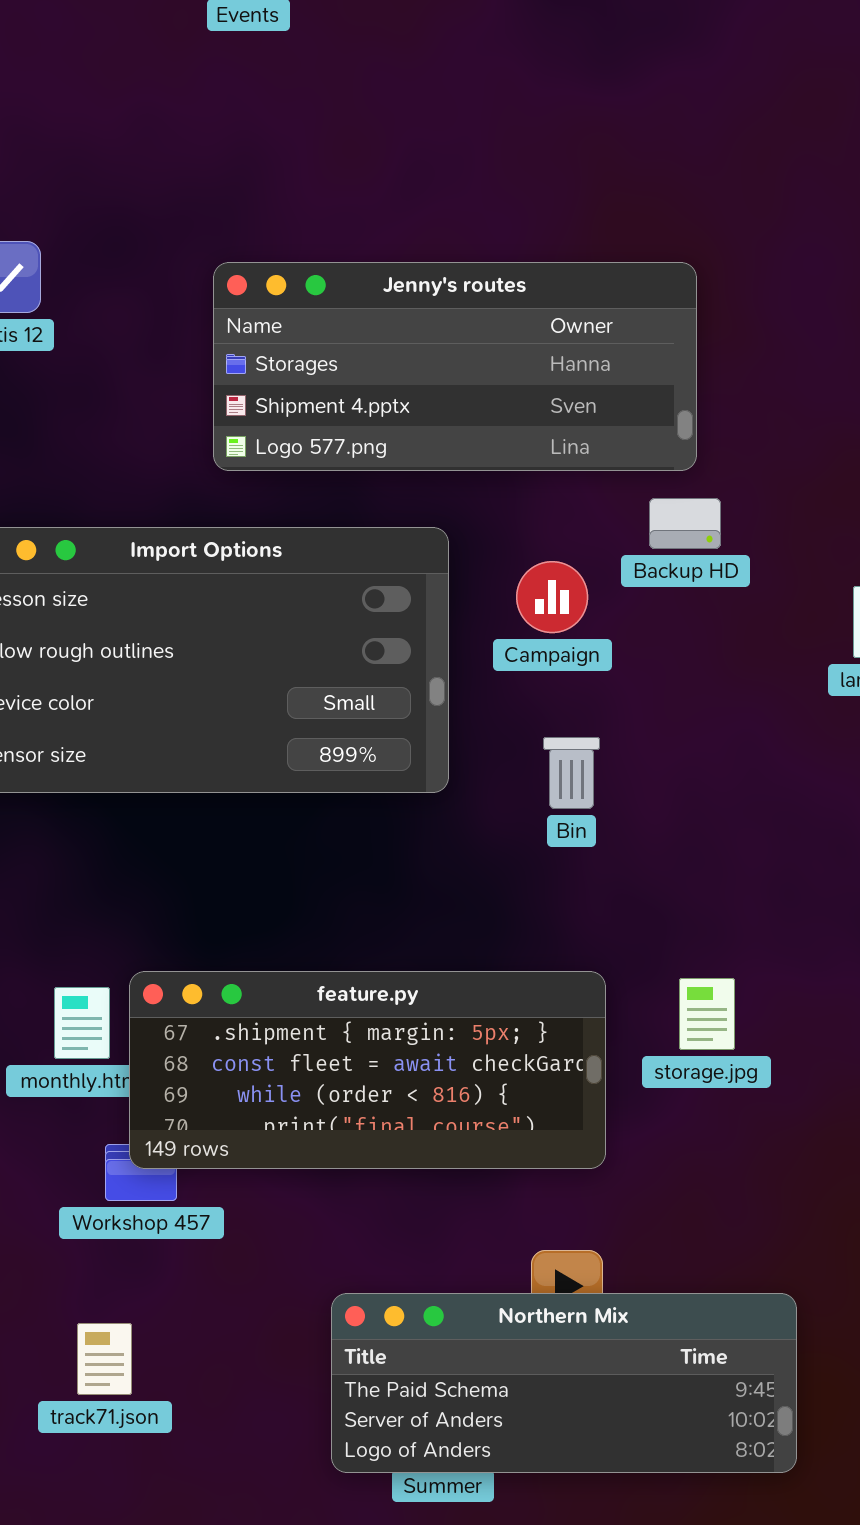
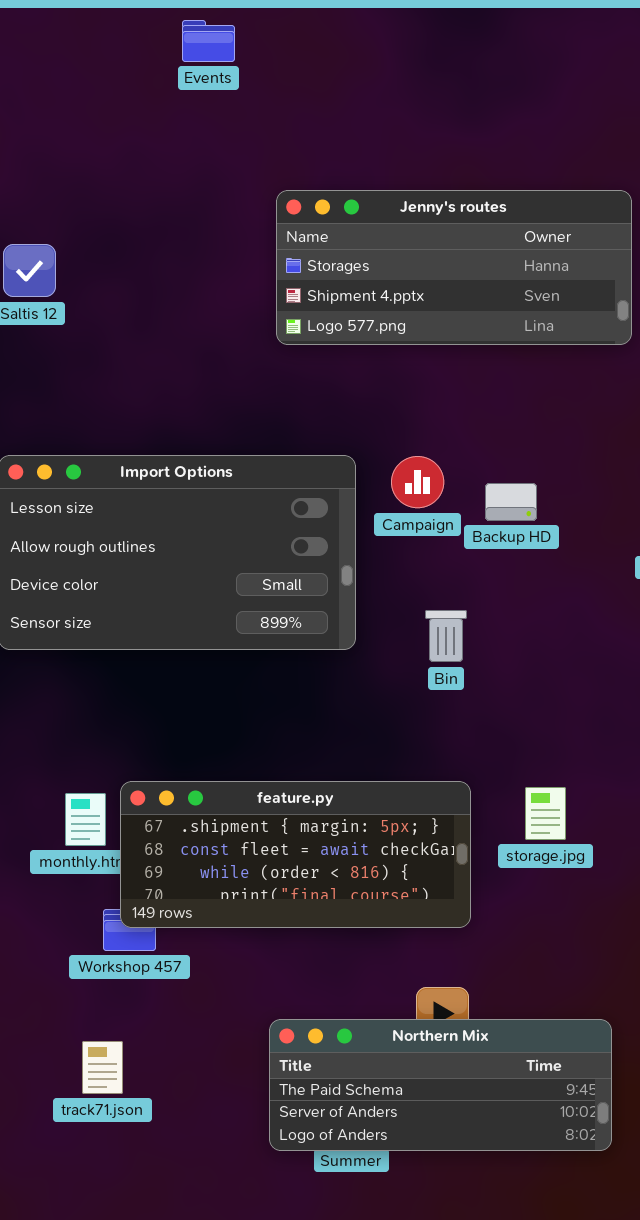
Jenny's routes: [213,262,697,471] -> [276,190,632,345], moved
Backup HD: [649,498,721,549] -> [485,483,537,521], moved
Campaign: [516,561,588,633] -> [391,456,444,508], moved

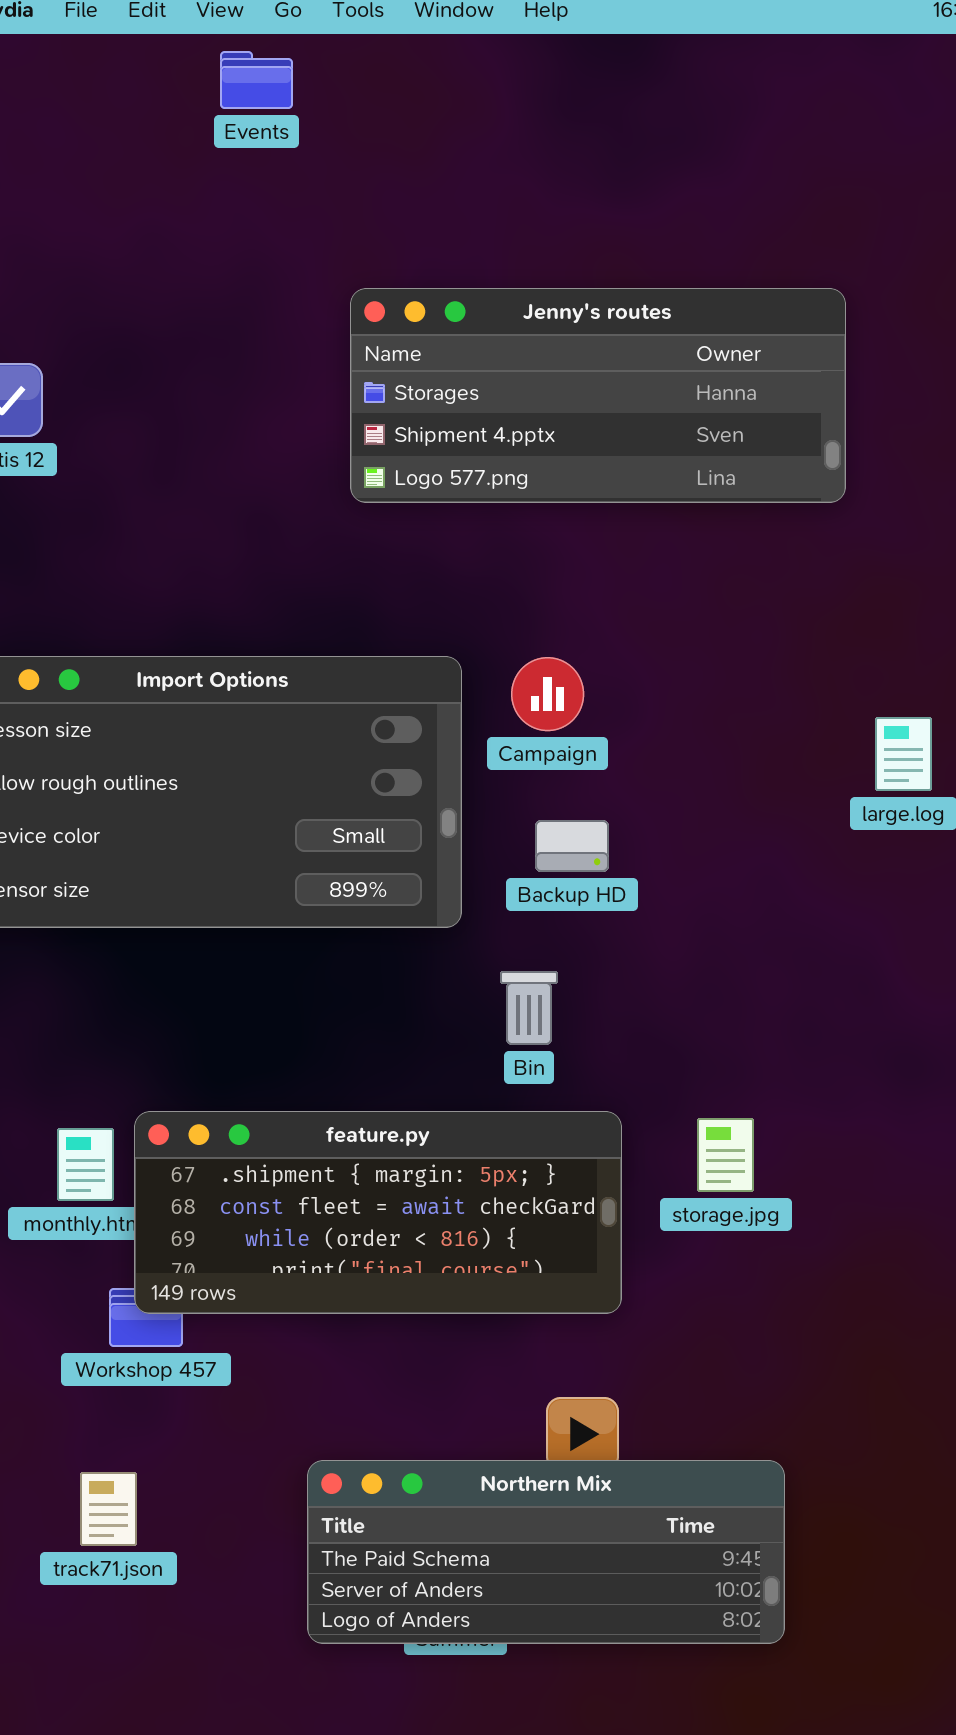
Backup HD: [485,483,537,521] -> [535,820,609,872], moved
Bin: [425,610,467,662] -> [500,971,558,1045], moved
Northern Mix: [269,1019,612,1151] -> [307,1460,785,1644], moved

